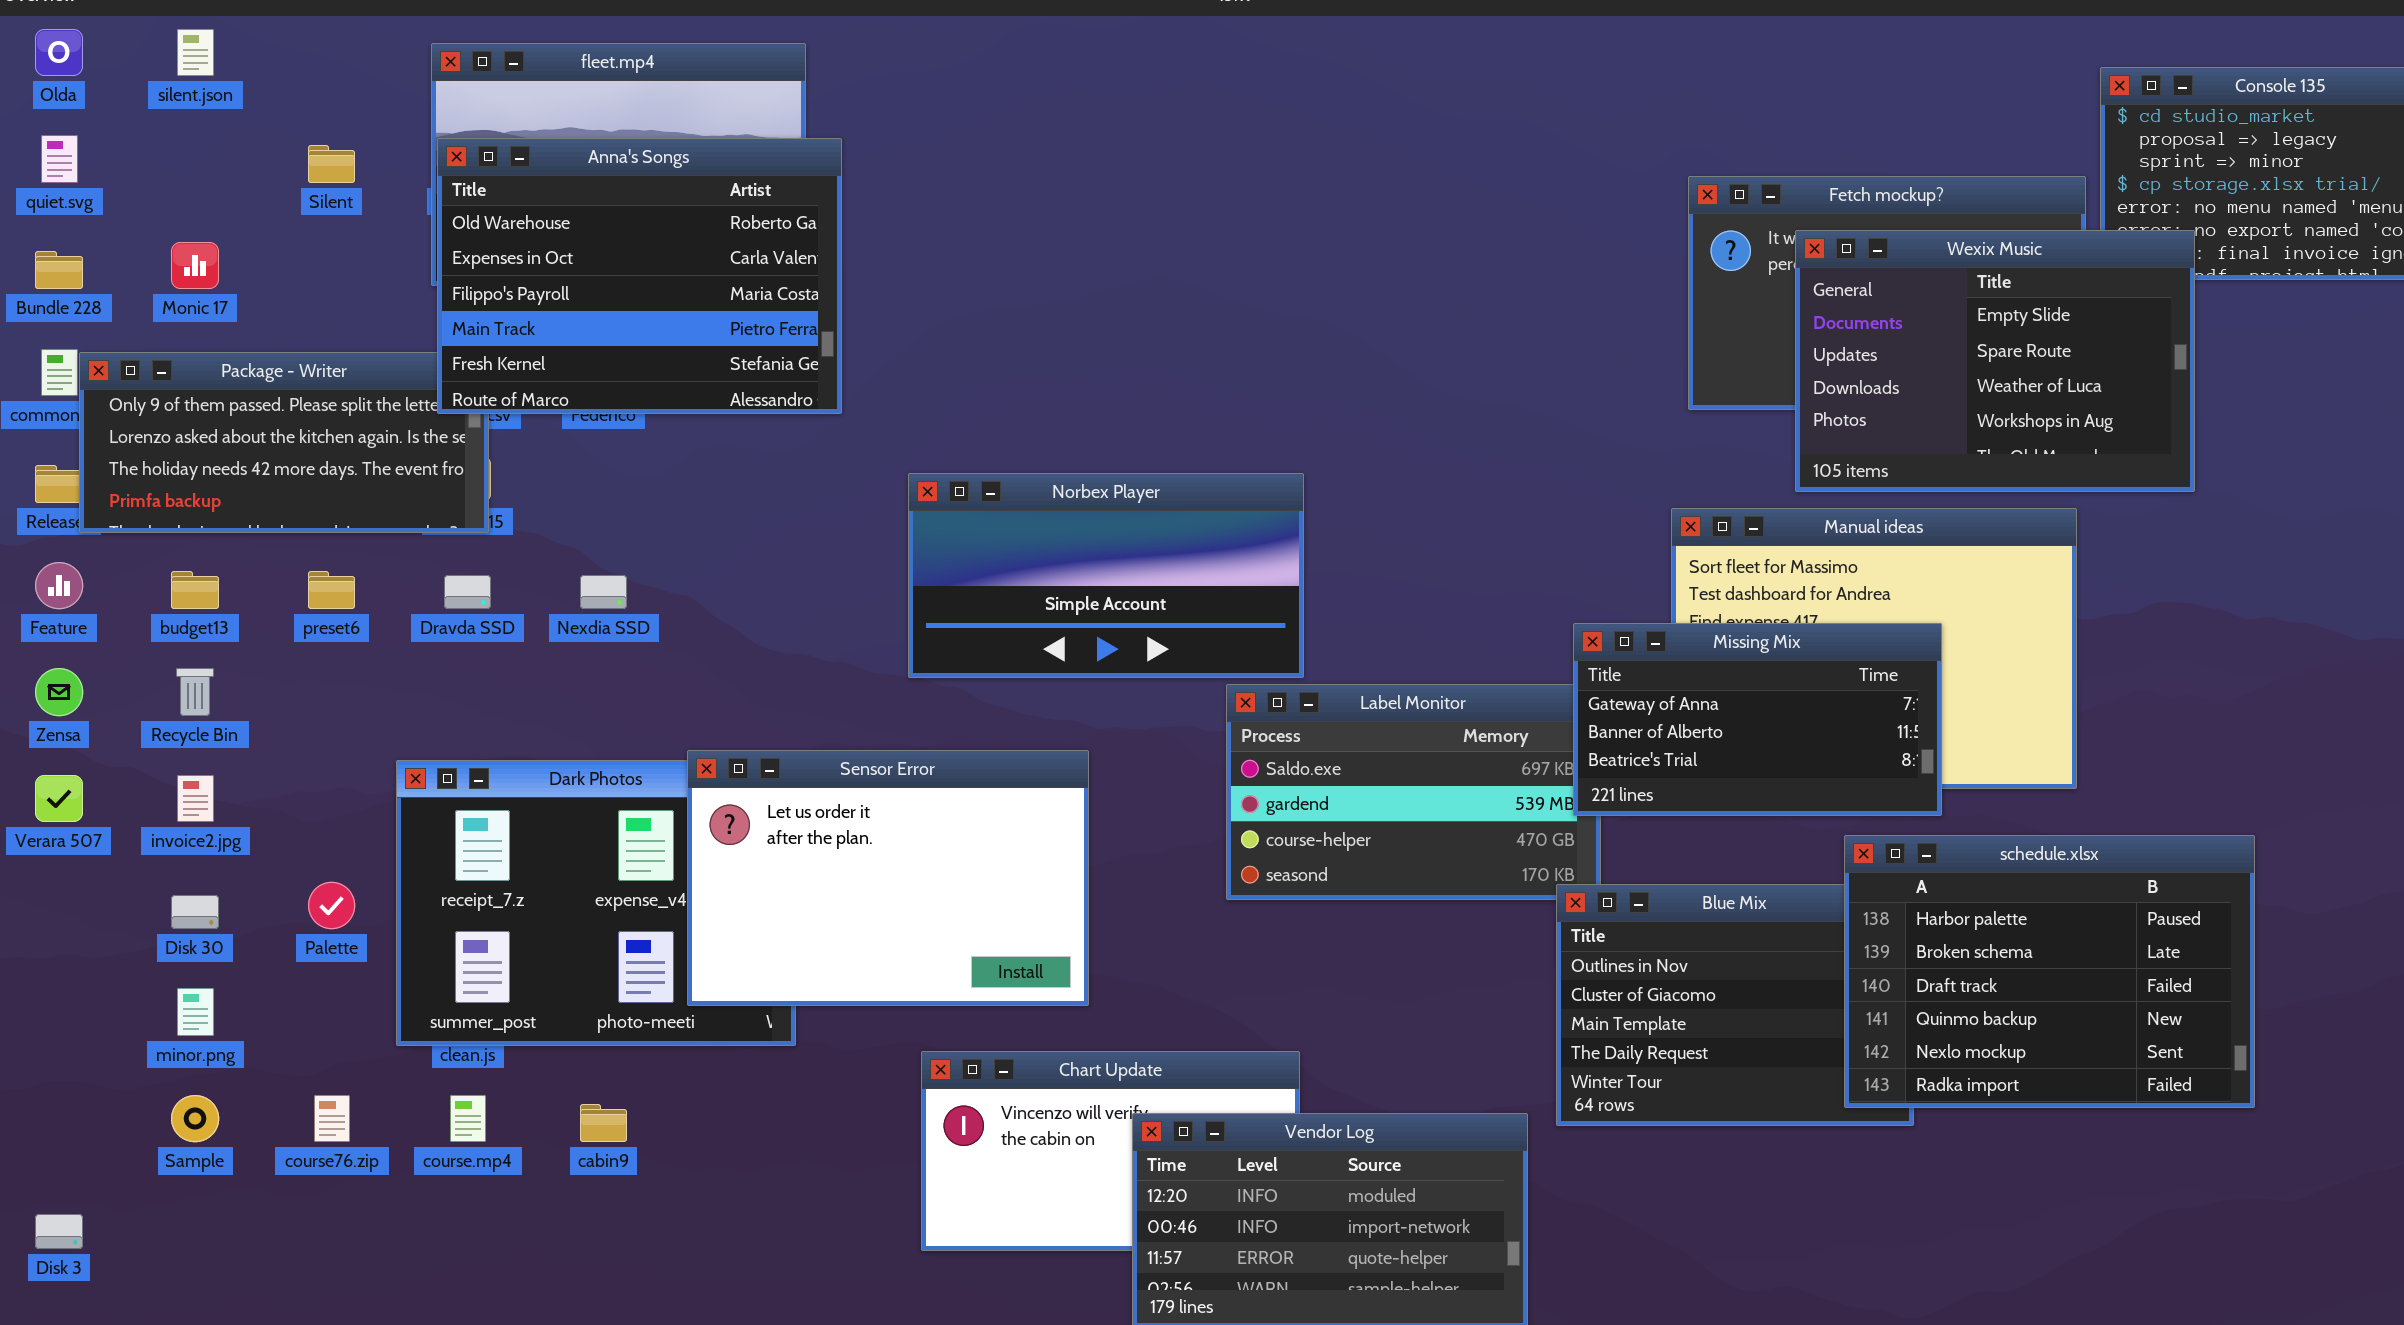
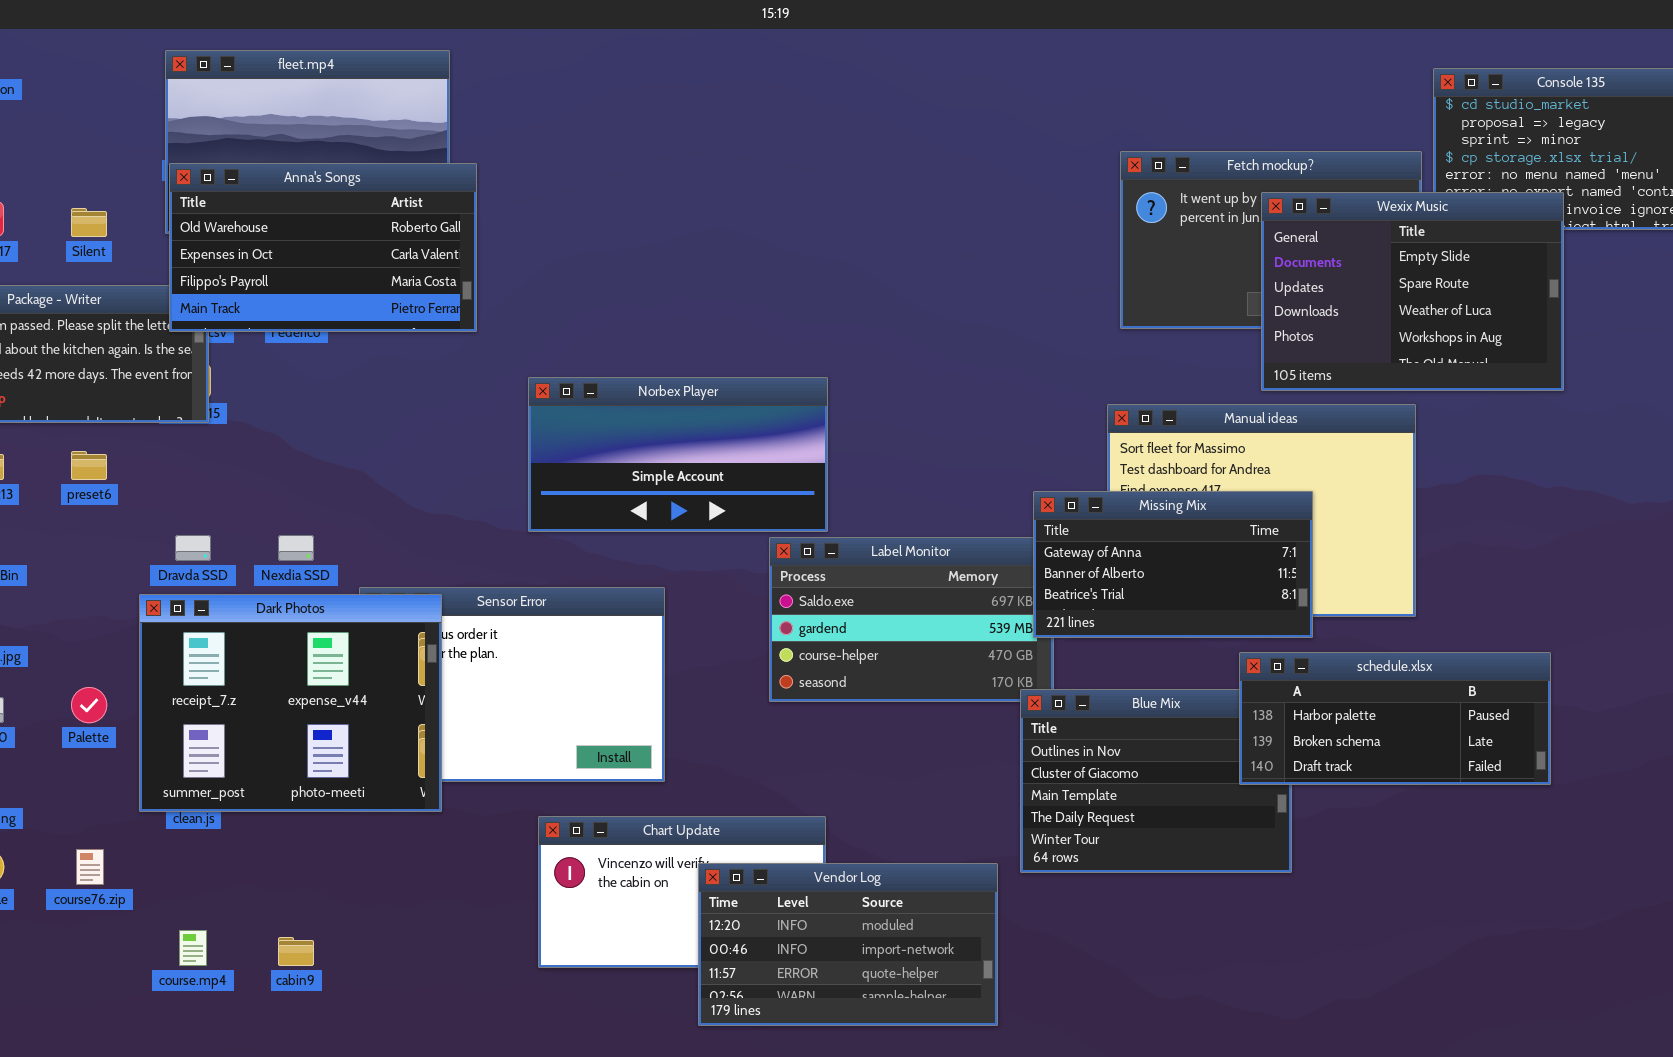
Anna's Songs: [437,138,842,414] -> [169,163,477,332], resized
Silent: [308,145,355,183] -> [71,208,107,237], moved
Wexix Music: [1795,230,2195,492] -> [1261,192,1564,391], moved
Dravda SSD: [444,575,491,609] -> [175,535,211,561], moved
Nexdia SSD: [580,575,627,609] -> [278,535,314,561], moved
Dark Photos: [396,760,796,1046] -> [139,594,442,812], raised
schedule.xlsx: [1844,835,2255,1108] -> [1239,652,1551,785], resized
course.mp4: [450,1095,486,1142] -> [179,930,207,966], moved
cabin9: [580,1104,627,1142] -> [278,937,314,966], moved

